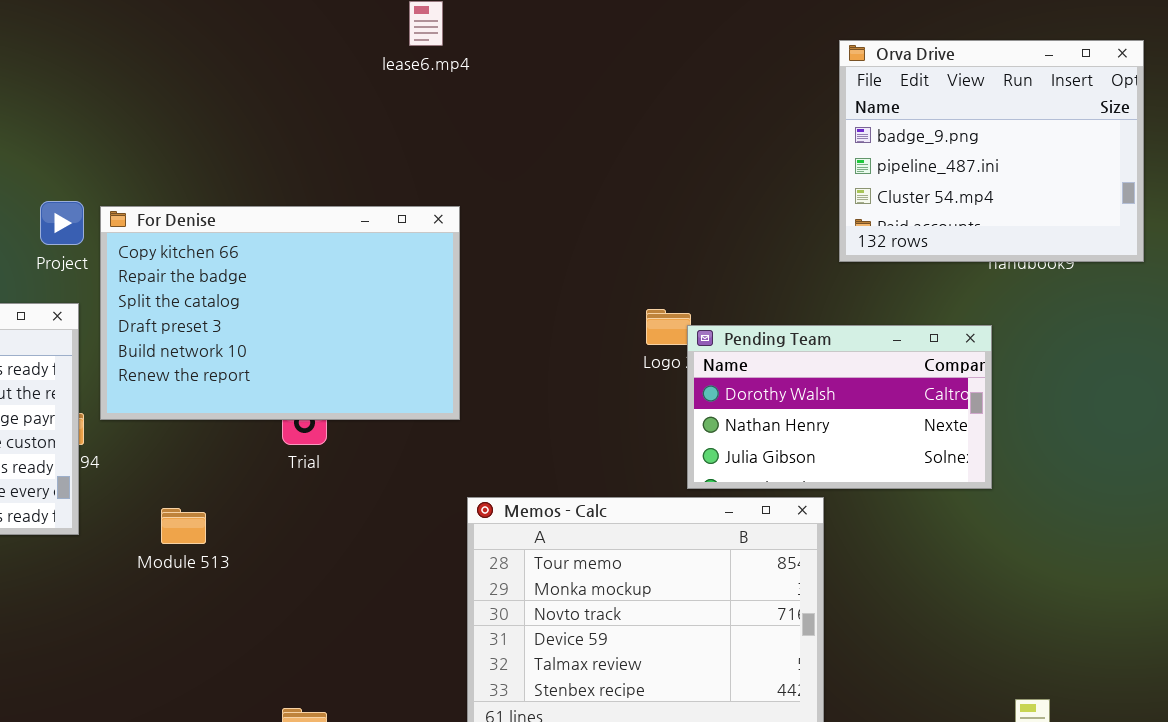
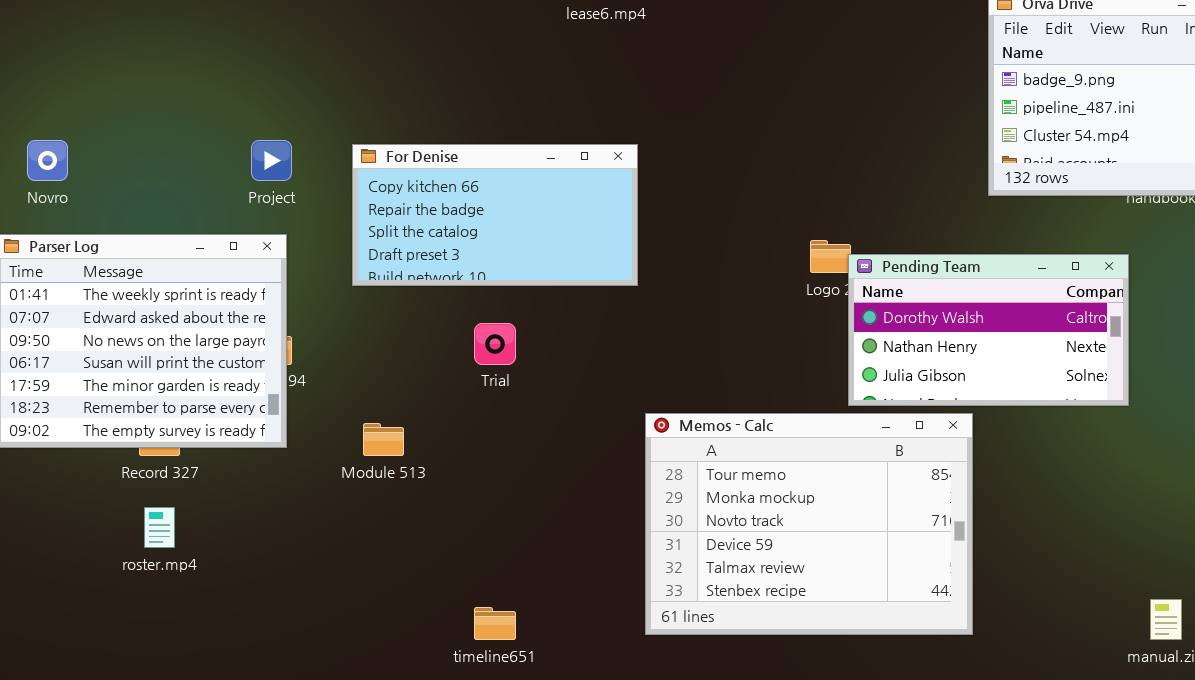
For Denise: [100,206,460,420] -> [352,144,638,286], resized

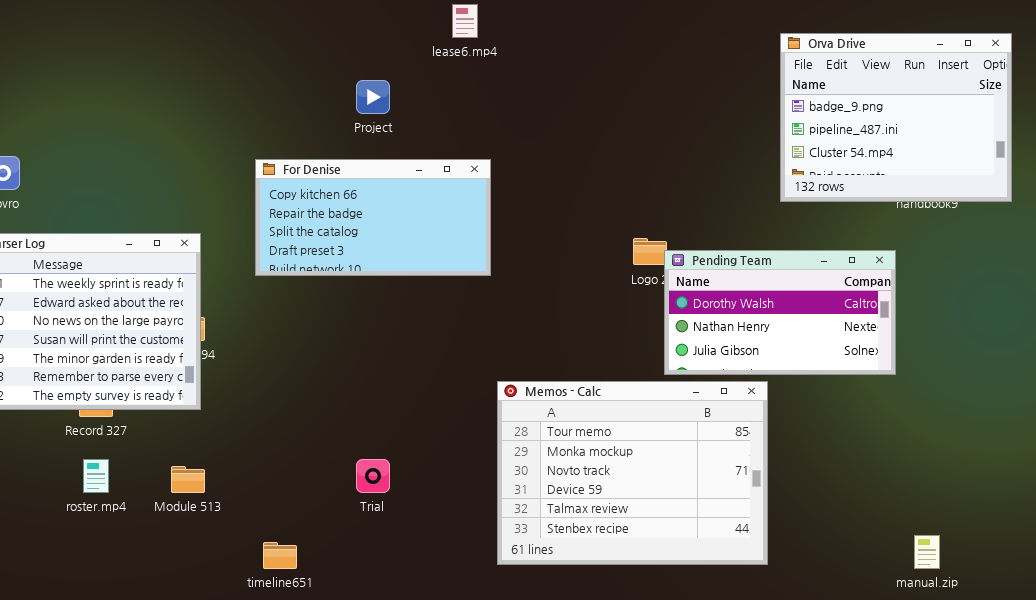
Project: [251,140,292,181] -> [356,80,390,114], moved
Trial: [474,323,516,365] -> [356,459,390,493], moved
Module 513: [363,423,404,456] -> [171,466,205,493], moved
timeline651: [474,607,516,640] -> [263,542,297,569], moved

